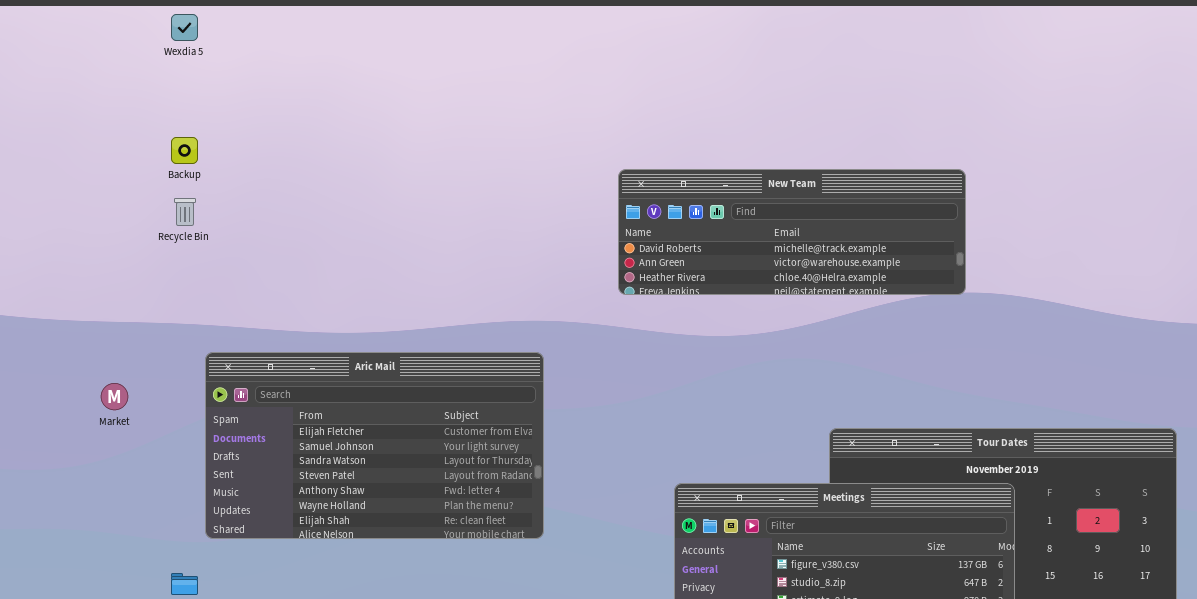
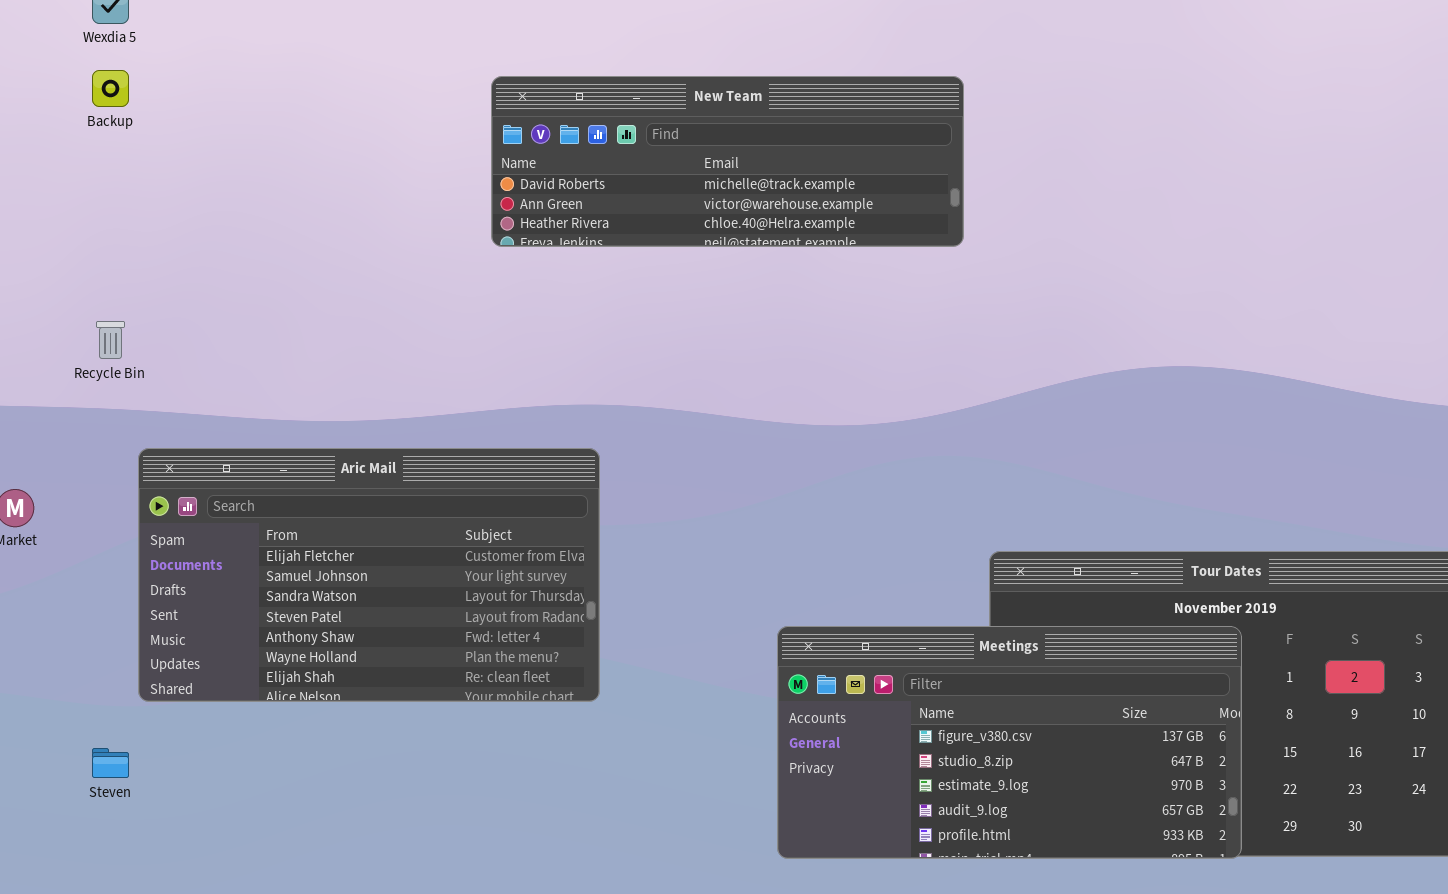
Backup: [171,137,198,164] -> [92,70,129,107], moved
New Team: [618,169,966,295] -> [491,76,964,247], moved
Recycle Bin: [174,198,196,226] -> [96,321,125,359], moved

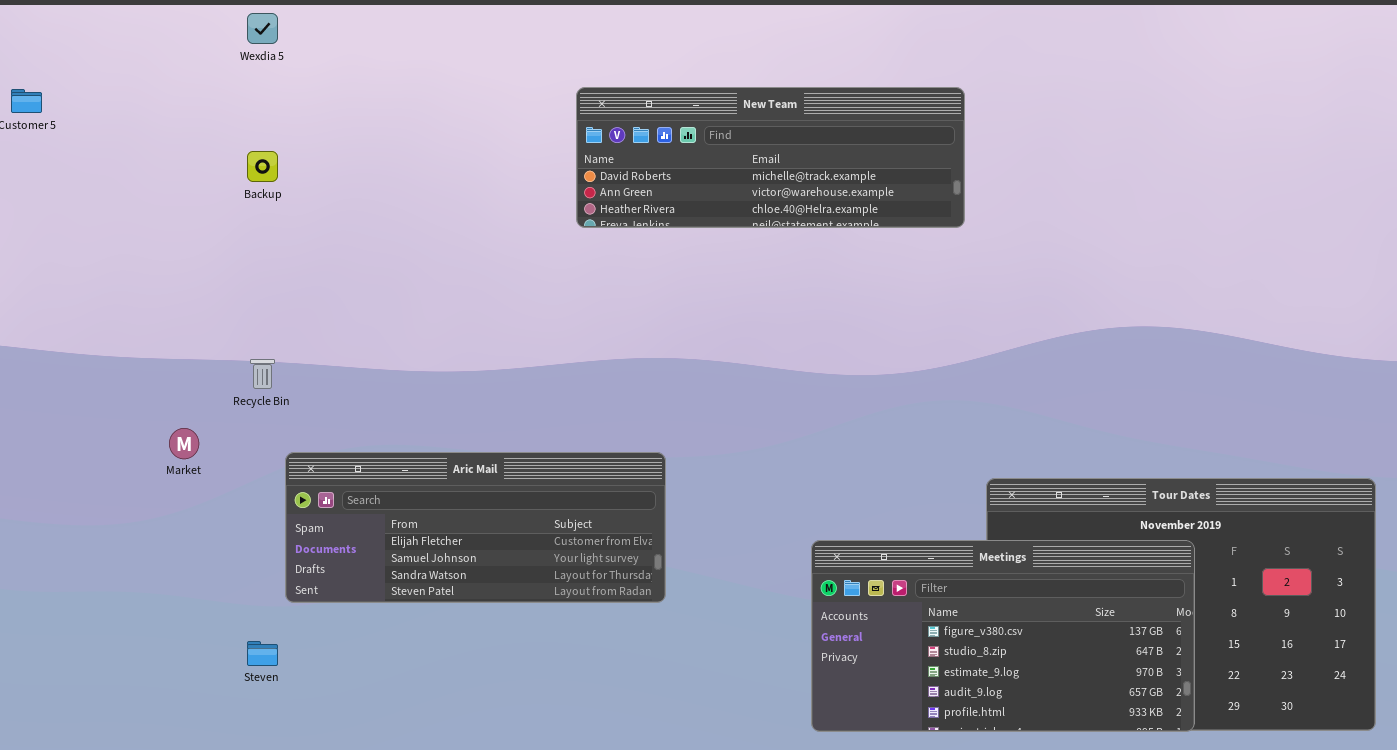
Backup: [92,70,129,107] -> [247,151,278,182], moved
Recycle Bin: [96,321,125,359] -> [250,359,275,389], moved
Aric Mail: [138,448,600,702] -> [285,452,666,603], resized

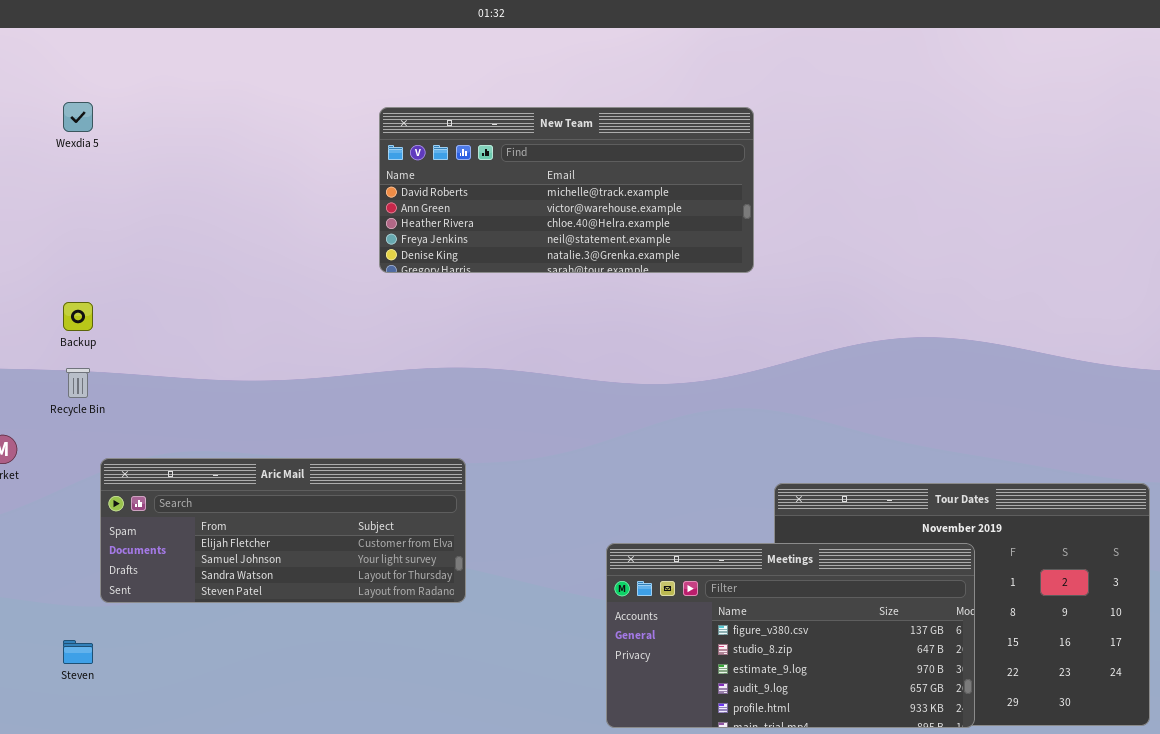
Wexdia 5: [247,13,278,44] -> [63,102,93,132], moved
New Team: [576,87,965,228] -> [379,107,754,273], resized
Backup: [247,151,278,182] -> [63,302,93,331], moved

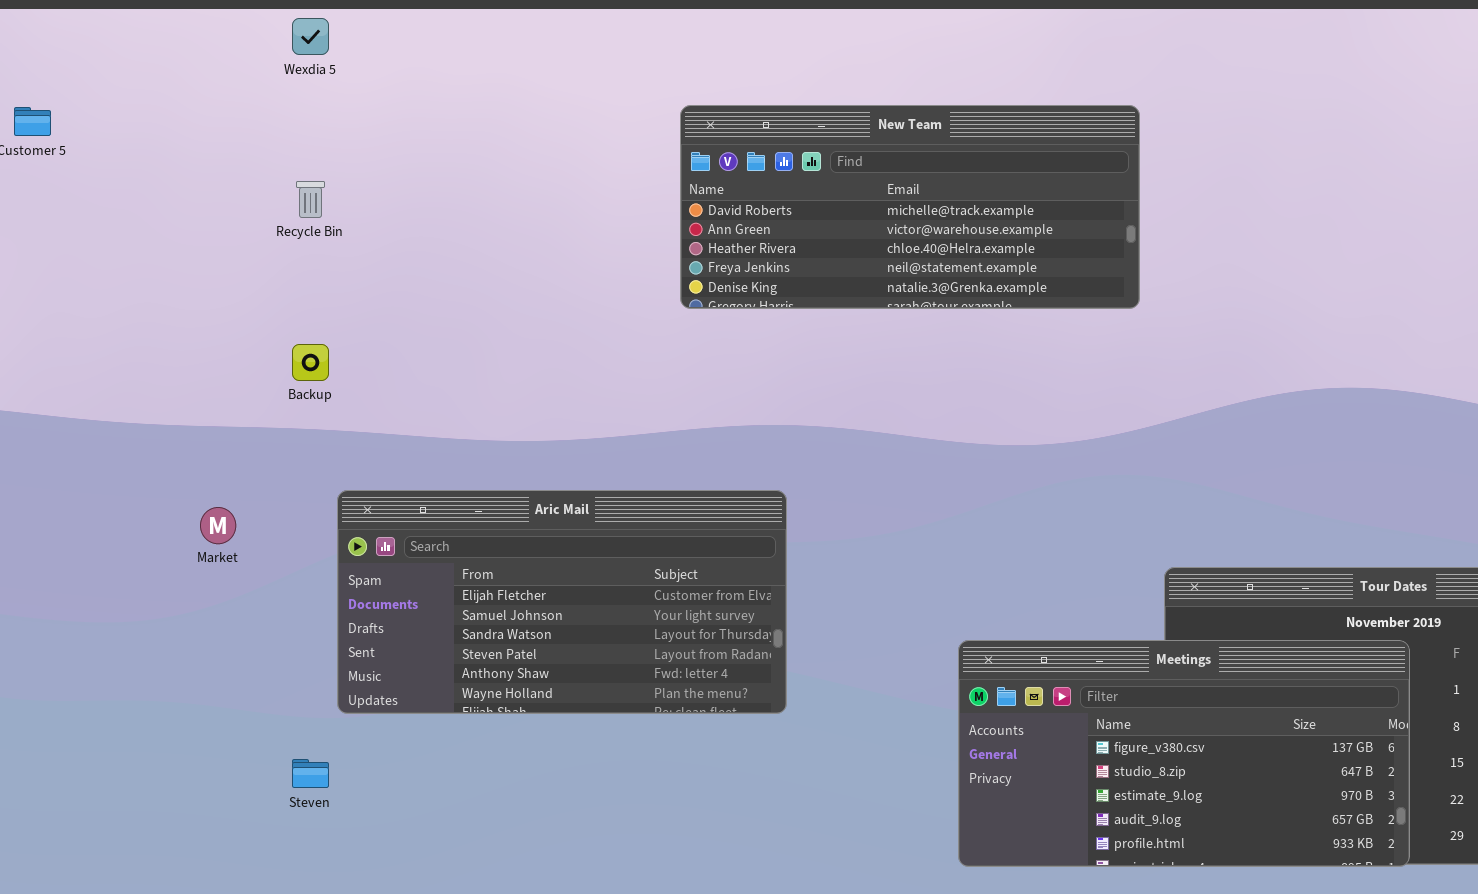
Wexdia 5: [63,102,93,132] -> [292,18,329,55], moved
Recycle Bin: [66,368,90,398] -> [296,181,325,218], moved
Aric Mail: [100,458,466,603] -> [337,490,787,714], resized

